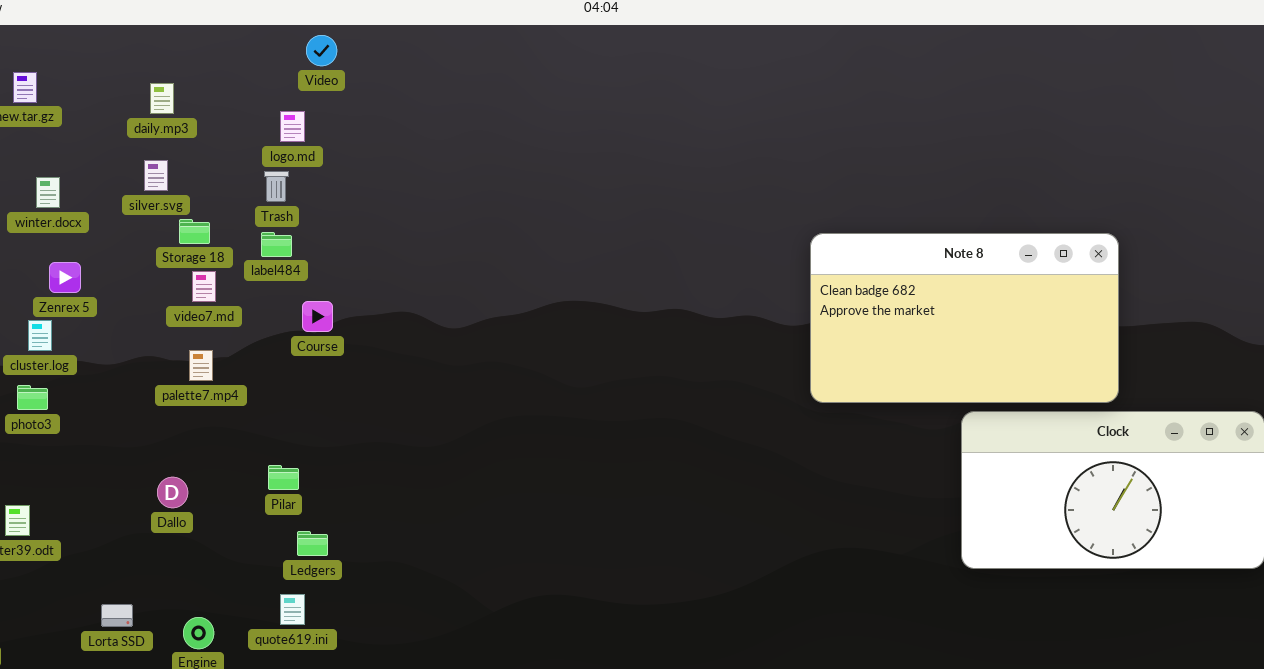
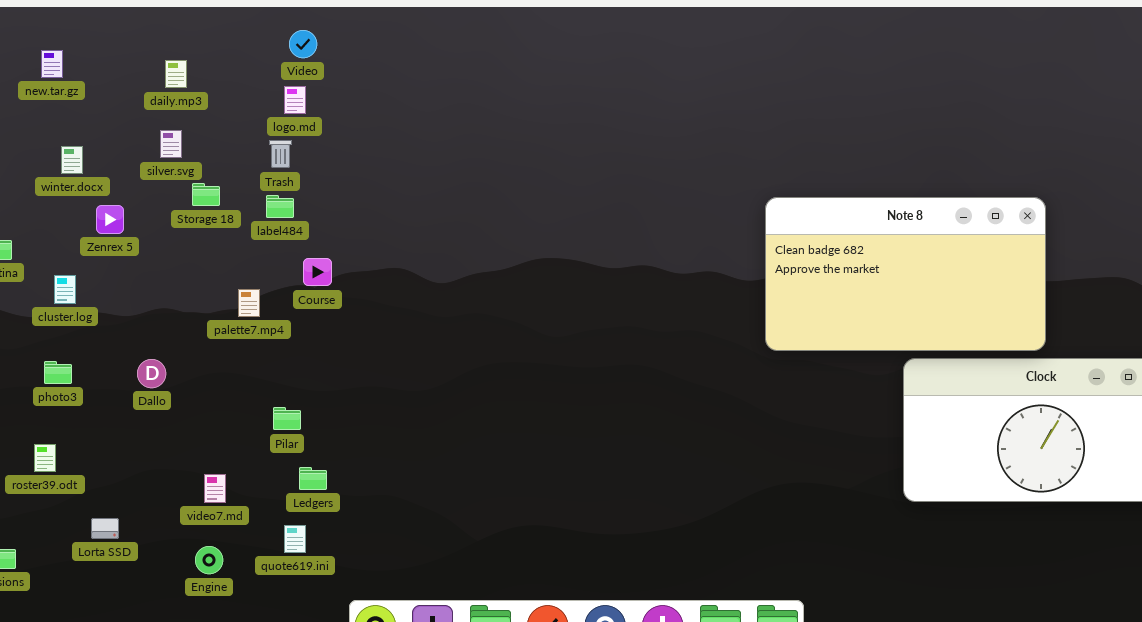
Video: [306,35,337,66] -> [289,30,317,58], moved
Zenrex 5: [49,262,81,293] -> [96,205,124,234], moved
video7.md: [192,271,216,302] -> [204,474,226,503], moved
palette7.mp4: [189,350,213,381] -> [238,289,260,317], moved
photo3: [17,385,48,410] -> [44,361,72,384], moved
Dallo: [157,477,188,508] -> [137,359,166,388], moved
Lorta SSD: [101,604,133,627] -> [91,518,119,539], moved

